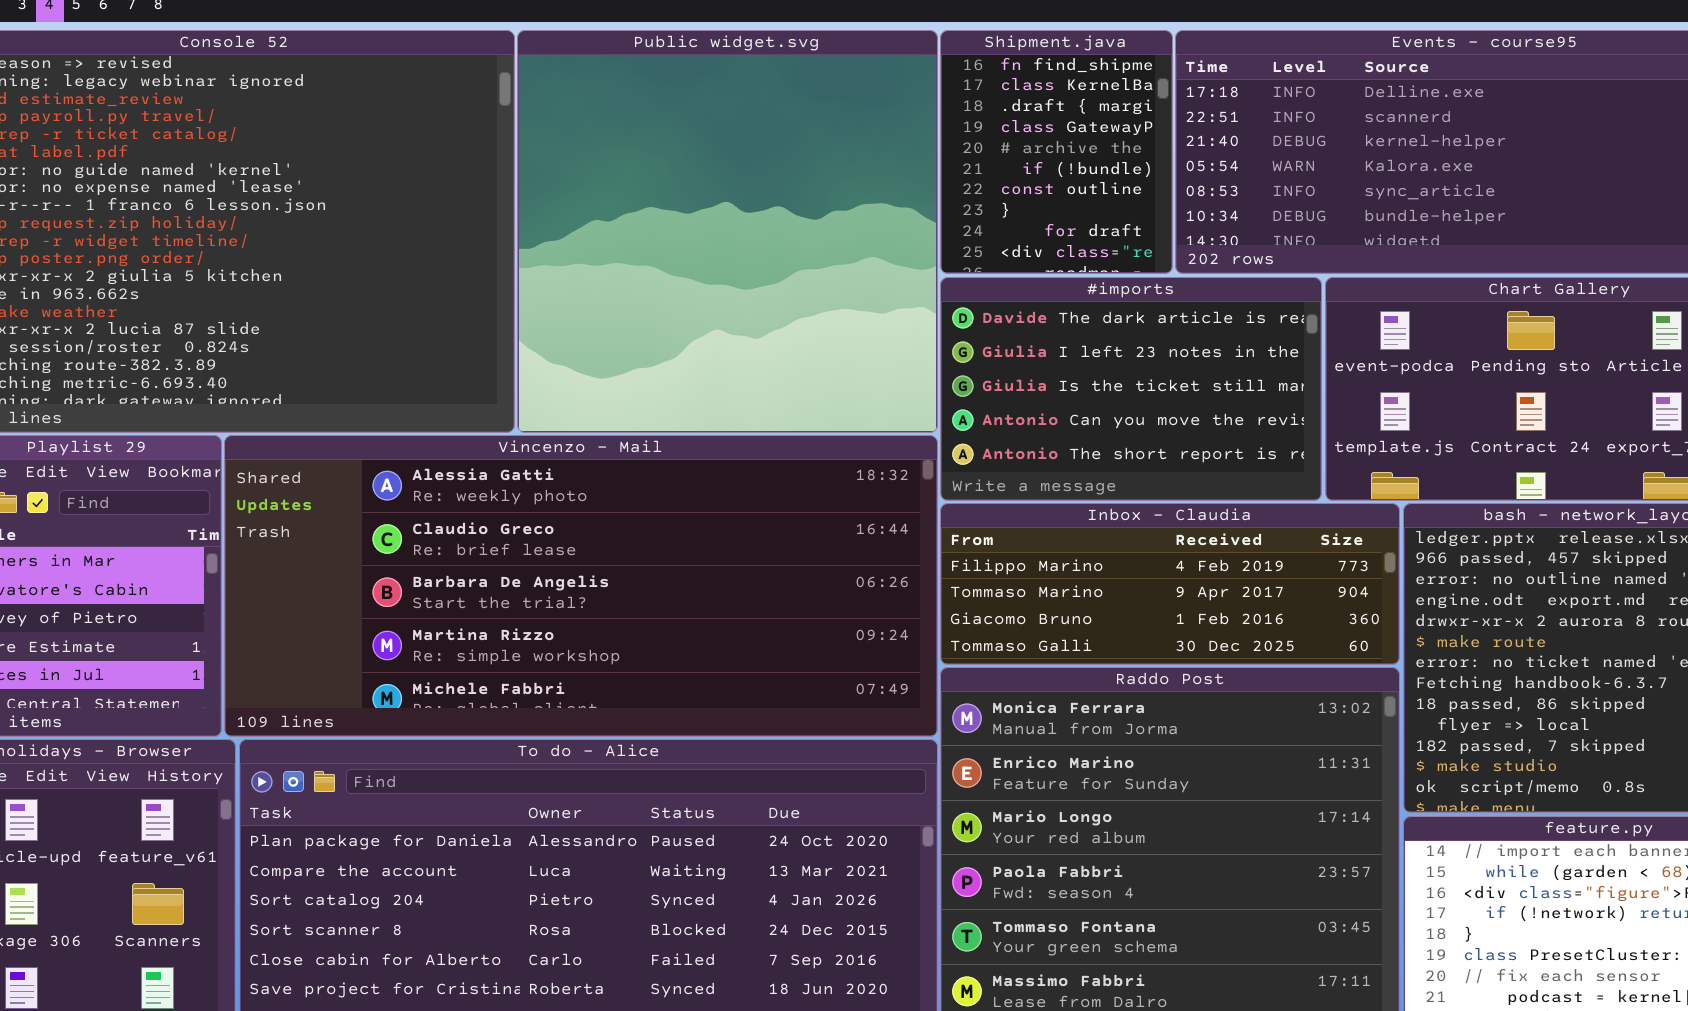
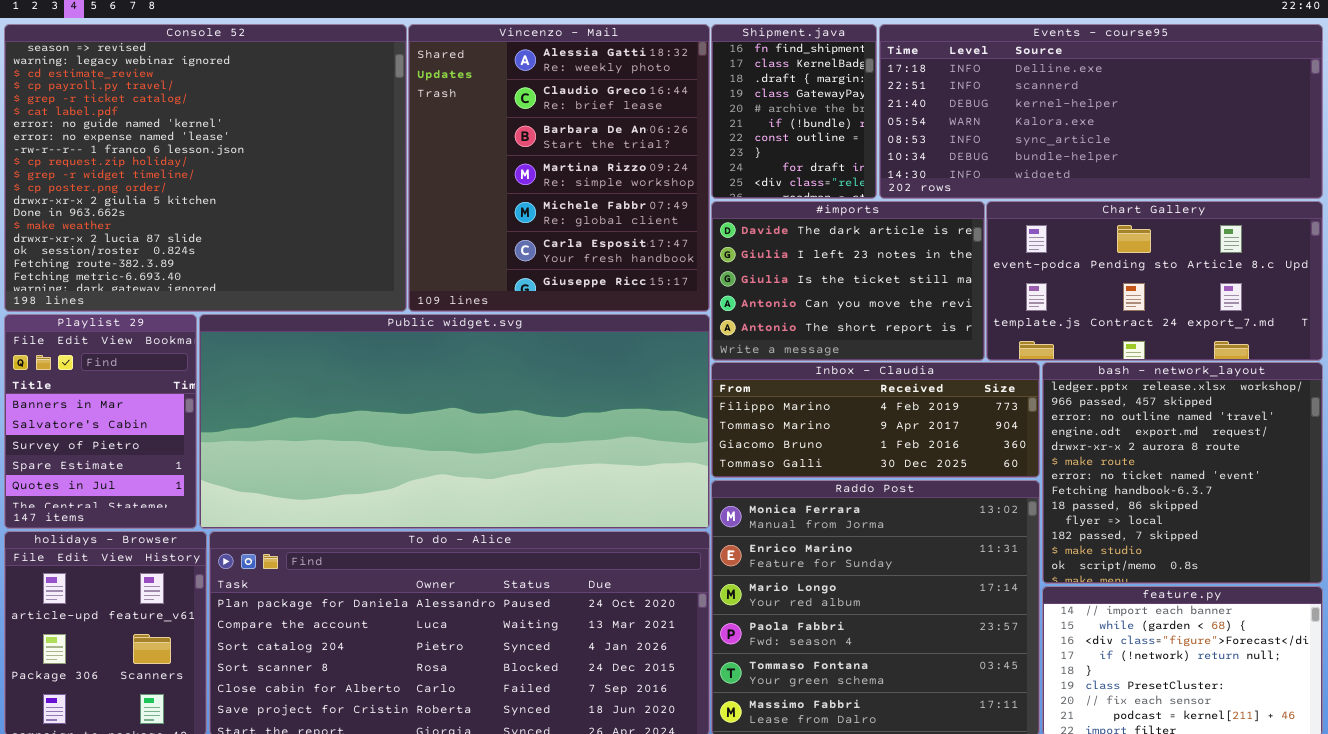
Public widget.svg: [517,30,938,433] -> [199,314,710,529], moved, resized
Vincenzo - Mail: [224,435,938,737] -> [408,24,710,312], moved, resized

